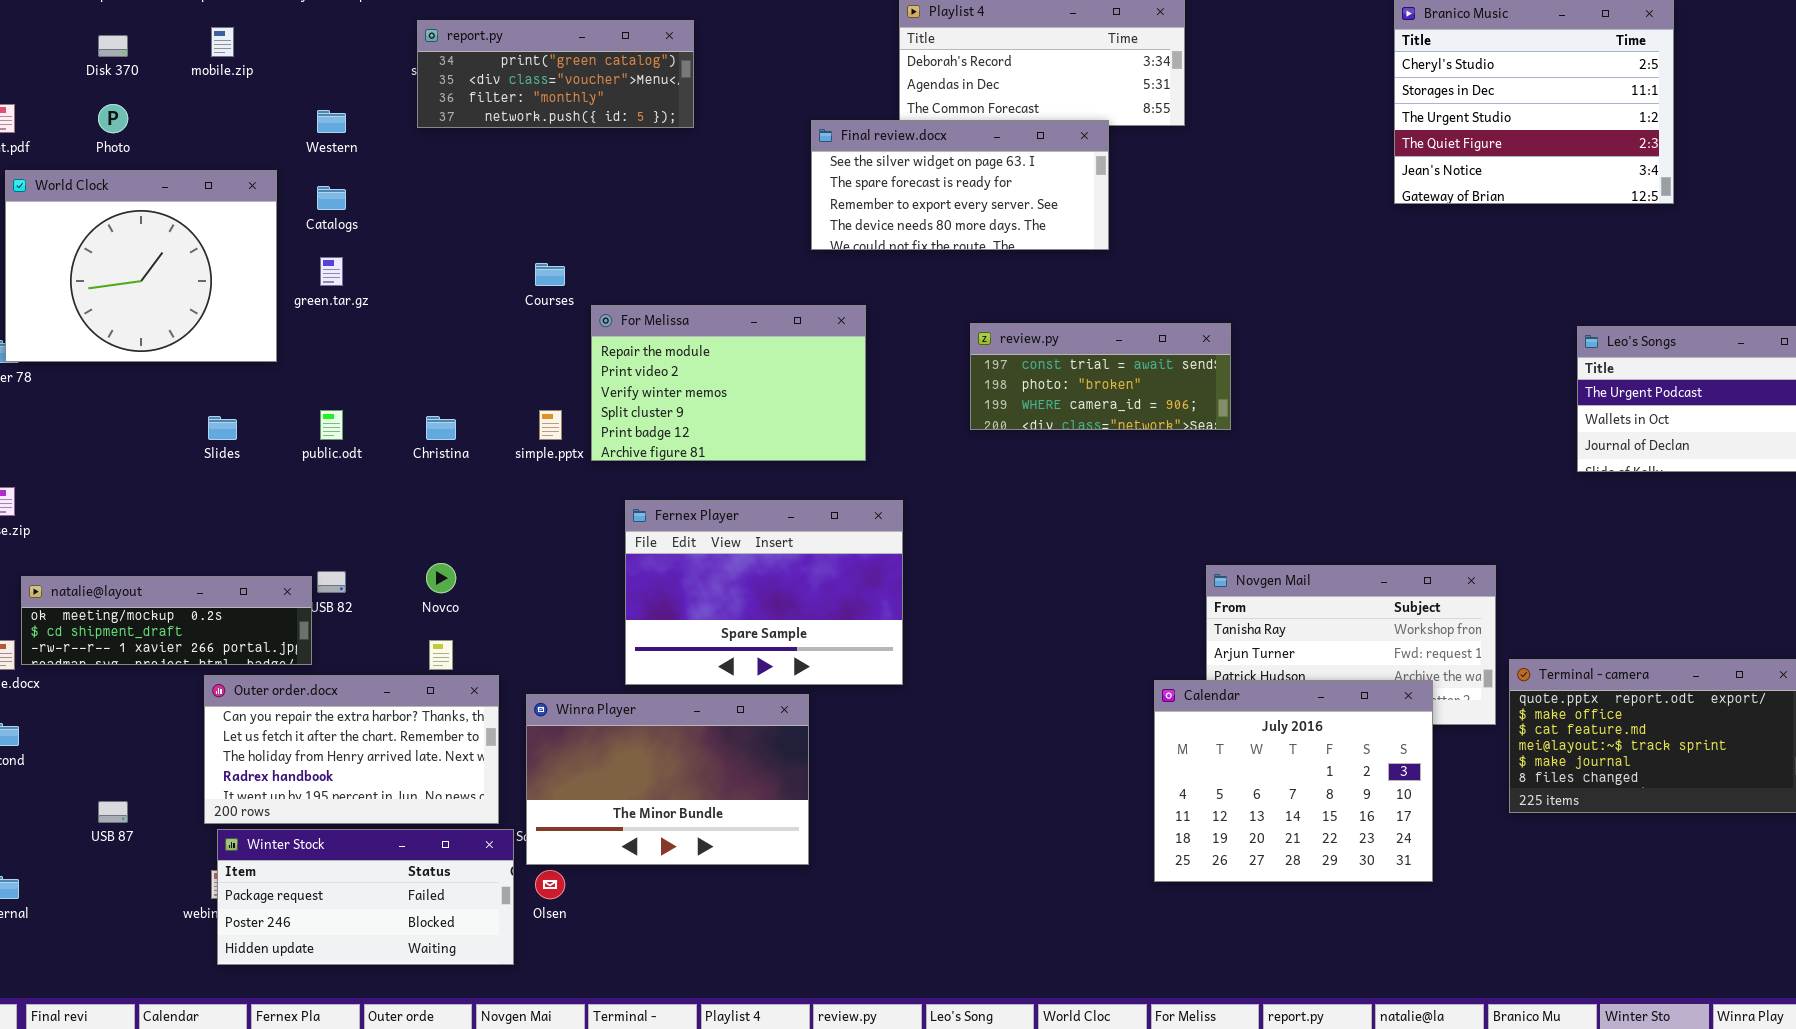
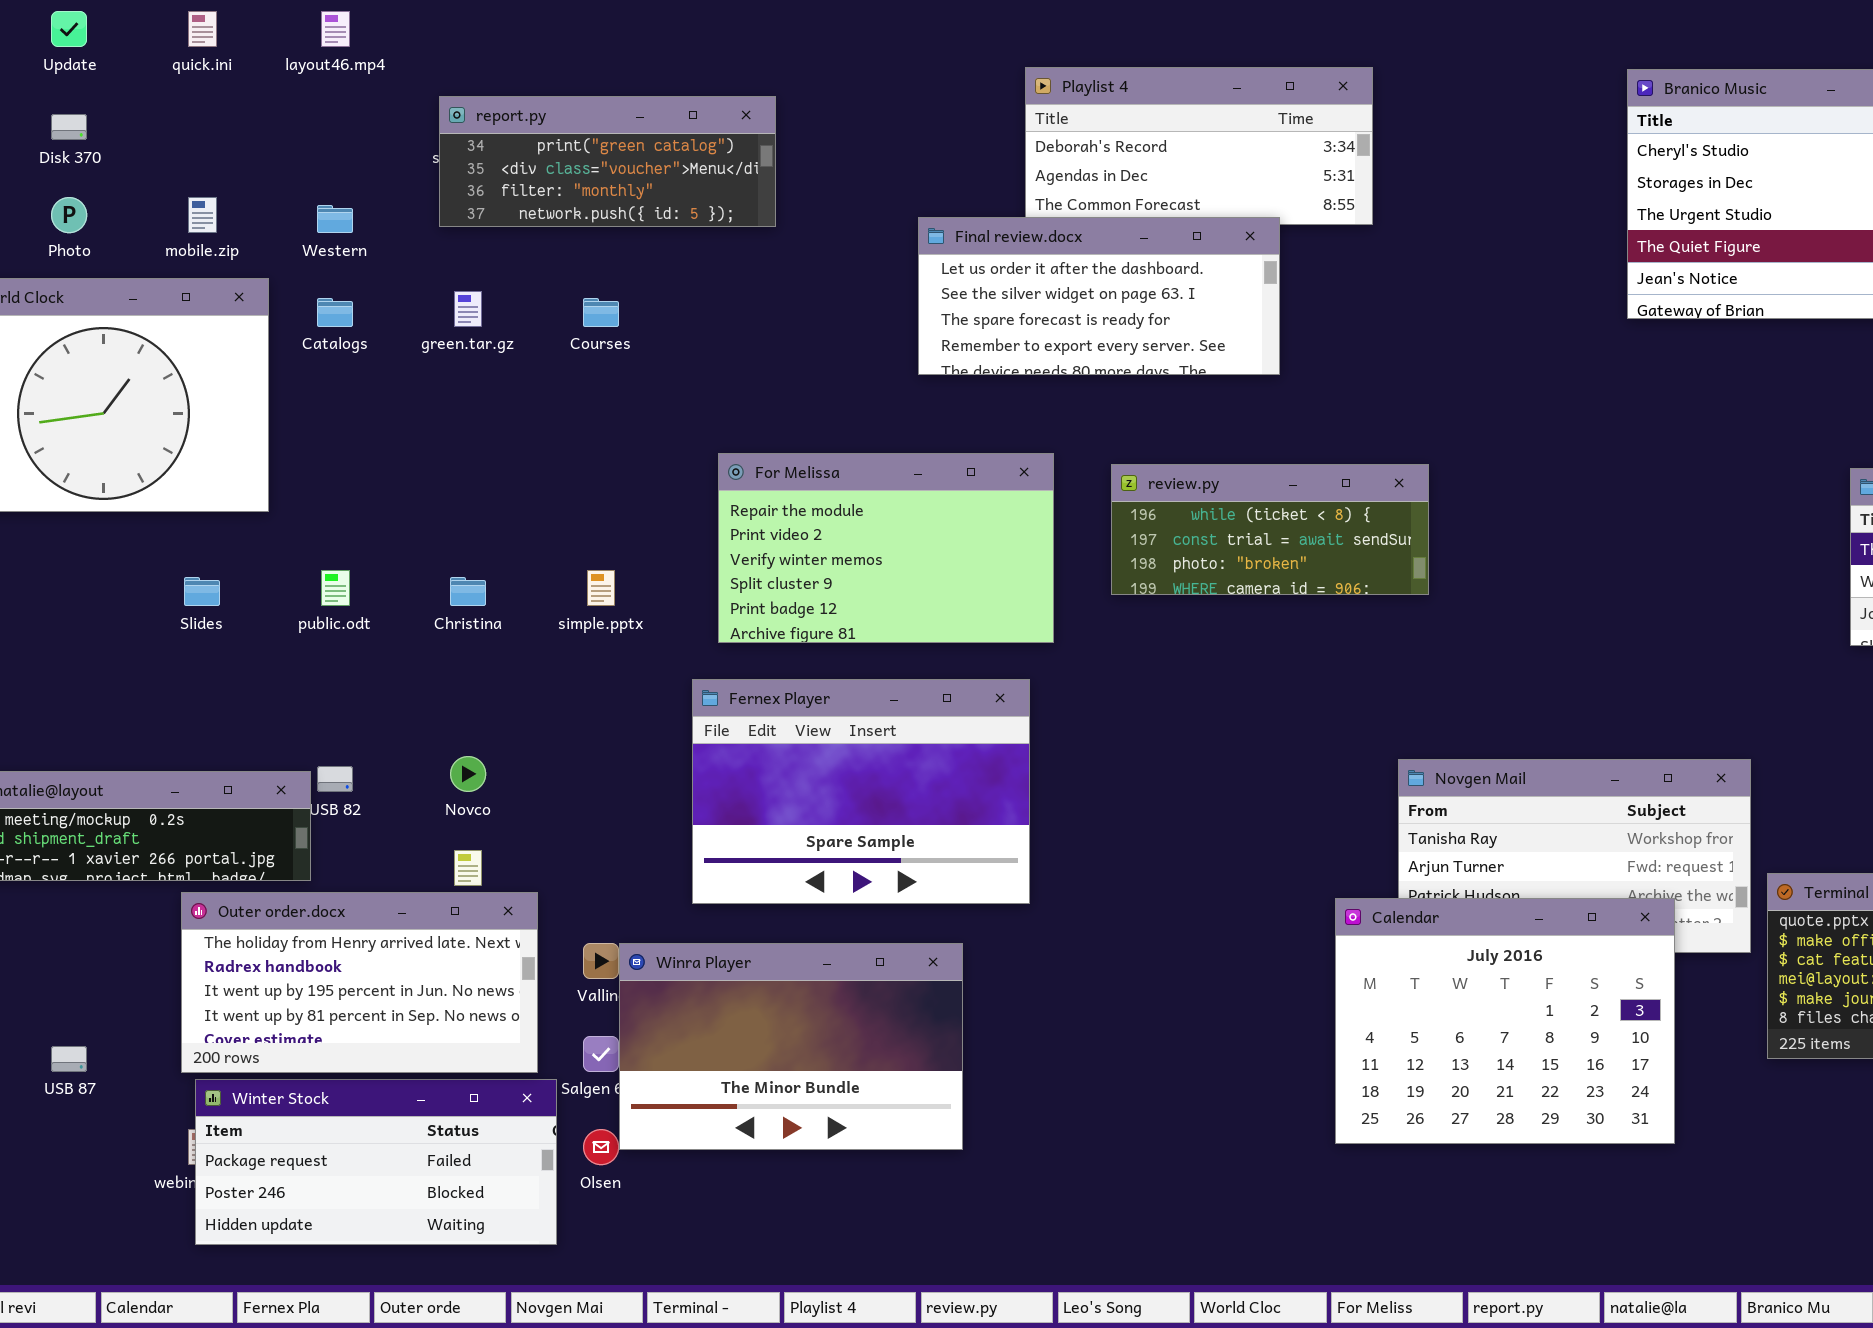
mobile.zip: [211,27,234,57] -> [188,197,217,233], moved
Final review.docx: [811,120,1109,250] -> [918,217,1280,375], scrolled up 1 row
green.tar.gz: [320,257,343,286] -> [454,291,482,327], moved
Courses: [535,263,565,286] -> [583,298,619,327], moved
For Melissa: [591,305,866,461] -> [718,453,1054,643], moved
review.py: [970,323,1231,430] -> [1111,464,1429,595], scrolled up 1 row
Outer order.docx: [204,675,499,824] -> [181,892,538,1073], scrolled down 2 rows
Winra Player: [526,694,809,865] -> [619,943,963,1150], moved

